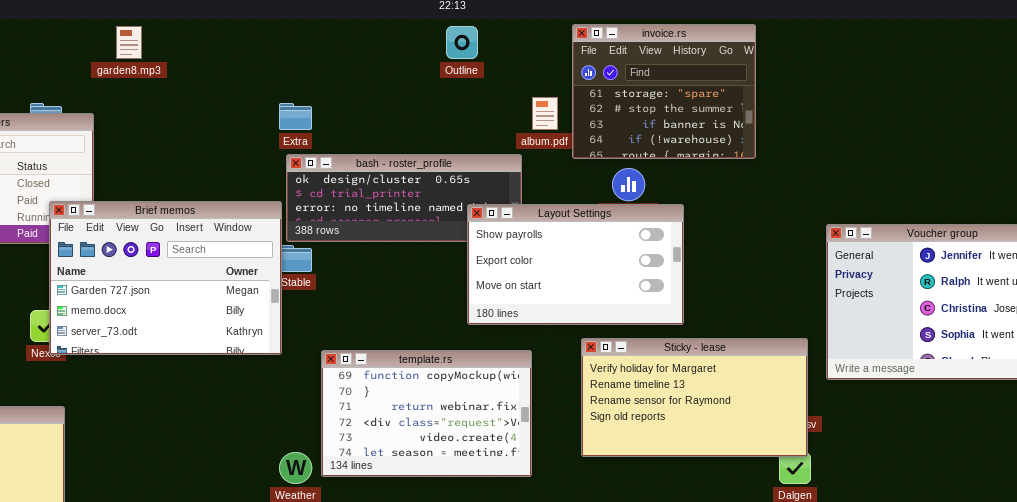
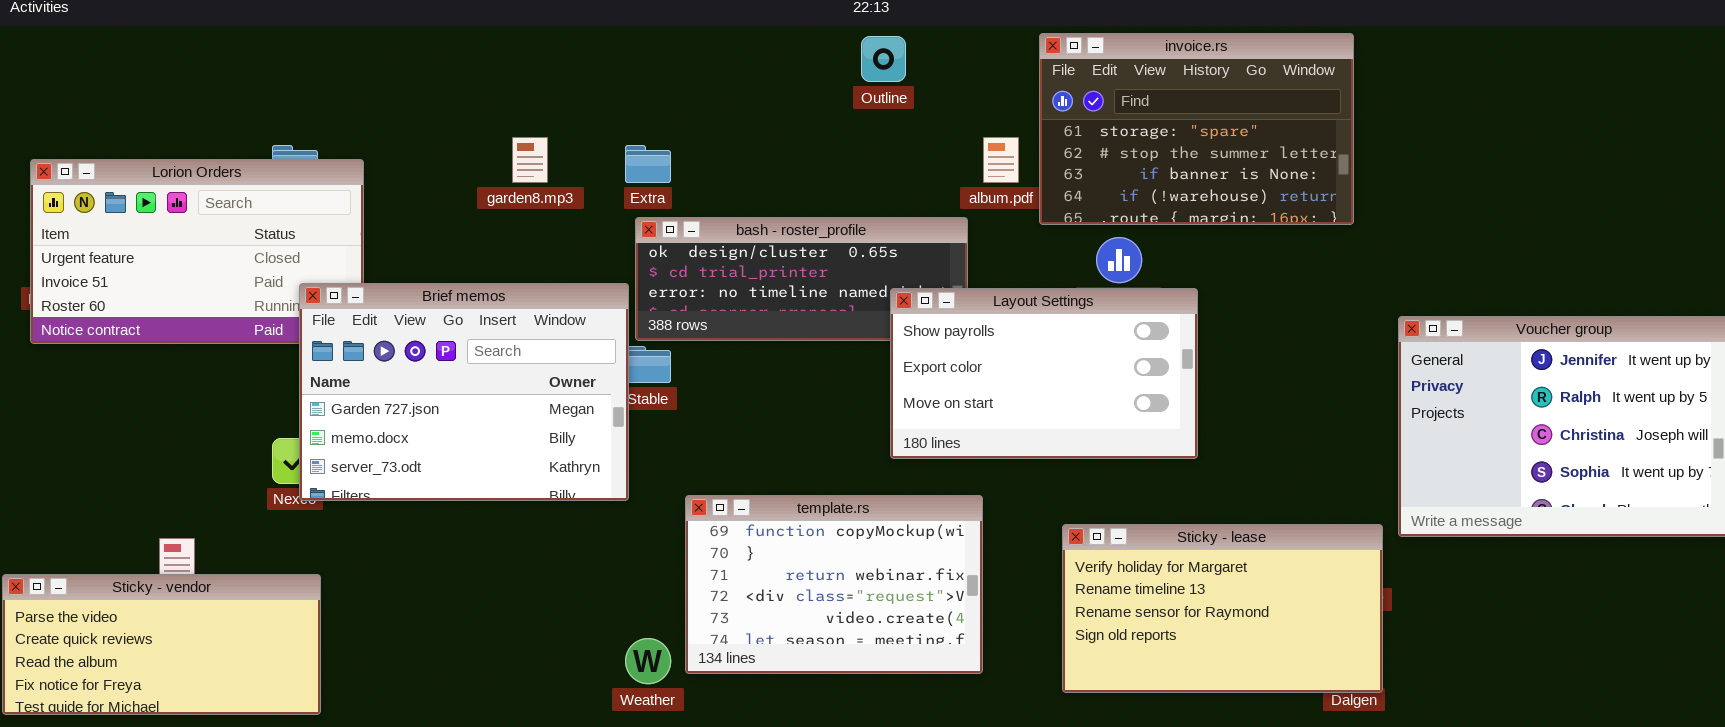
invoice.rs: [572,24,756,159] -> [1039,33,1354,225], resized
garden8.mp3: [116,26,142,59] -> [512,137,548,183], moved
Sticky - lease: [581,338,808,457] -> [1062,524,1383,693], moved

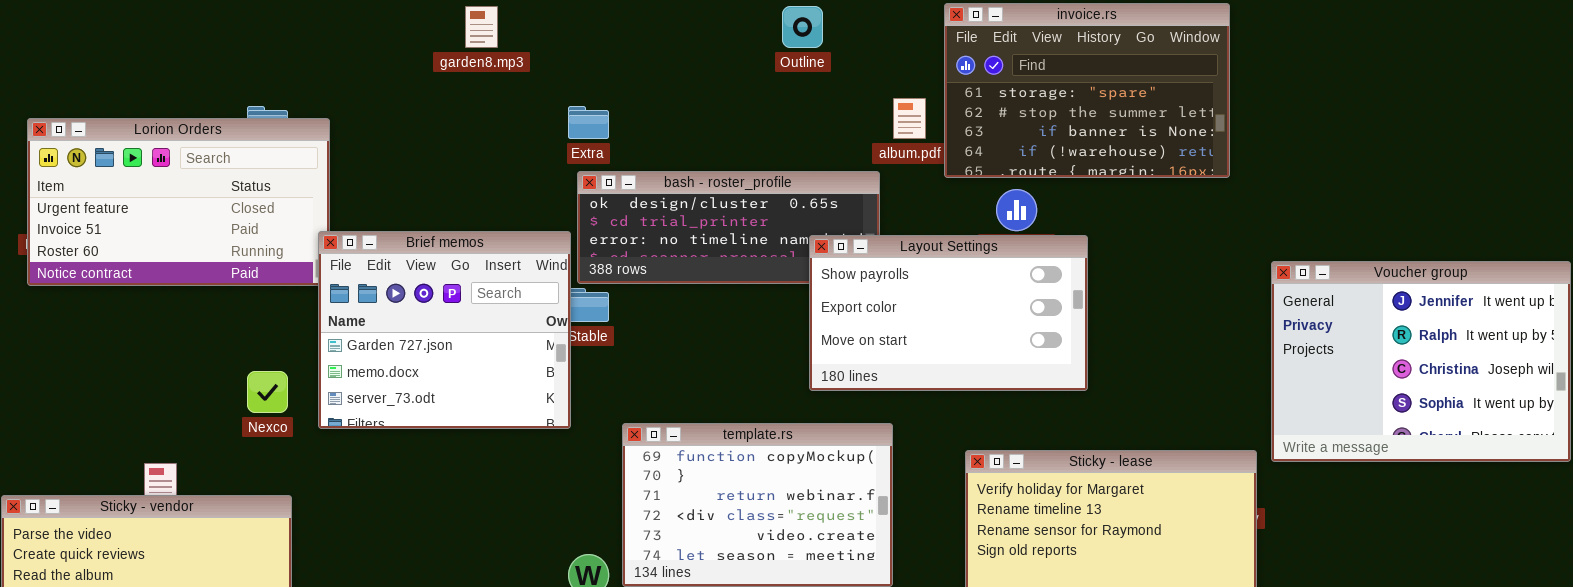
garden8.mp3: [512,137,548,183] -> [465,6,498,48], moved
Brief memos: [299,283,629,501] -> [318,231,571,429], resized

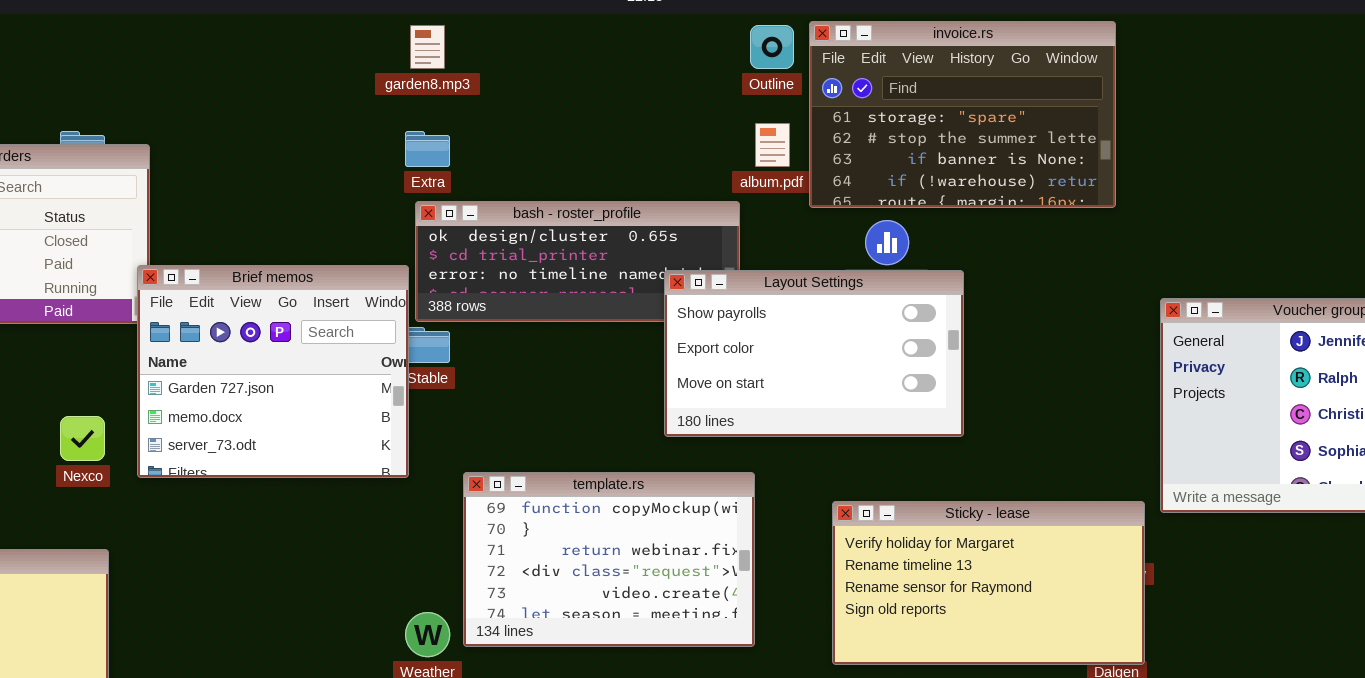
garden8.mp3: [465,6,498,48] -> [410,25,445,69], moved
Outline: [782,6,823,48] -> [750,25,794,69], moved

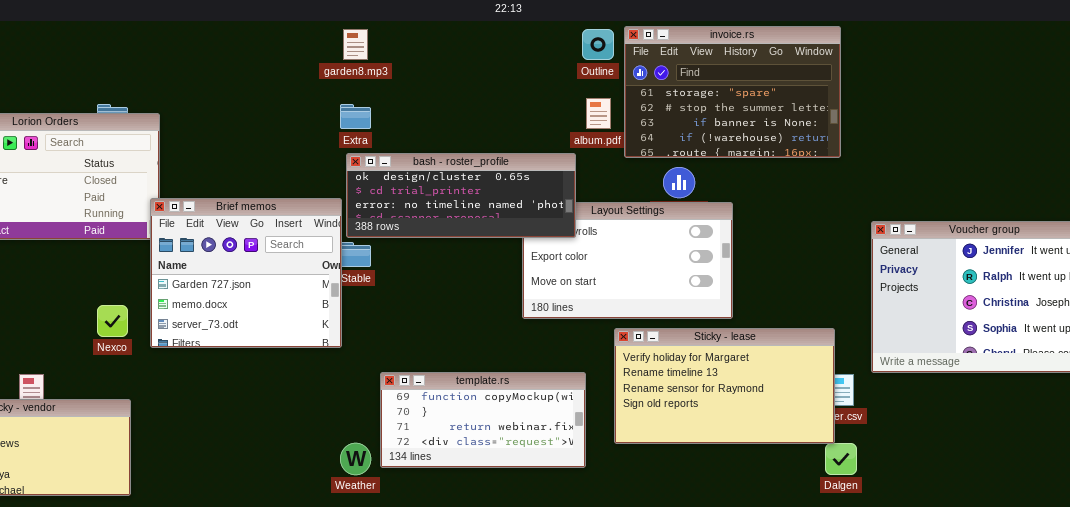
bash - roster_profile: [415,201,740,322] -> [346,153,576,238], raised
template.rs: [463,472,755,647] -> [380,372,586,468], resized
Sticky - lease: [832,501,1145,665] -> [614,328,835,444], moved

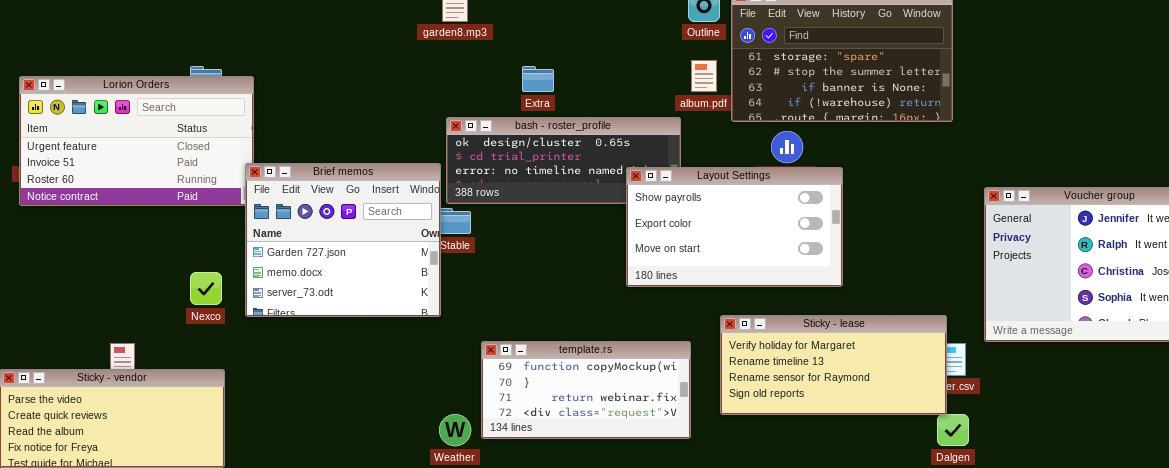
Extra: [340,104,371,129] -> [522,66,554,92], moved
Layout Settings: [522,202,733,319] -> [626,167,843,287], raised
Sticky - lease: [614,328,835,444] -> [720,315,947,415], resized

